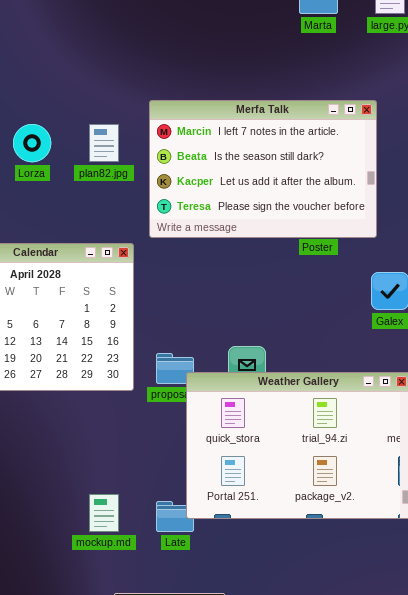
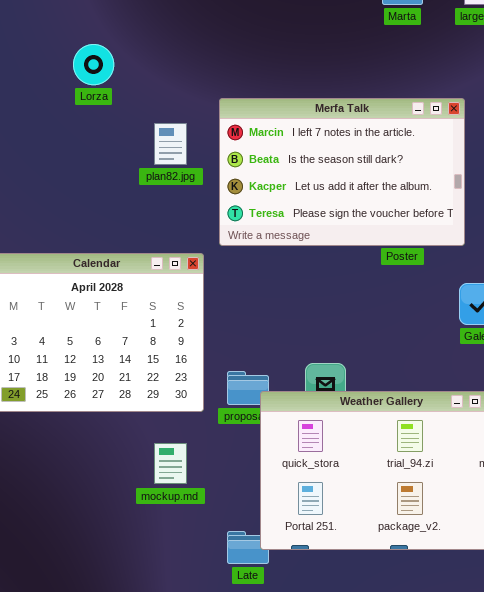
Lorza: [13,124,51,162] -> [73,44,114,85], moved
mockup.md: [89,494,119,532] -> [154,443,187,484], moved

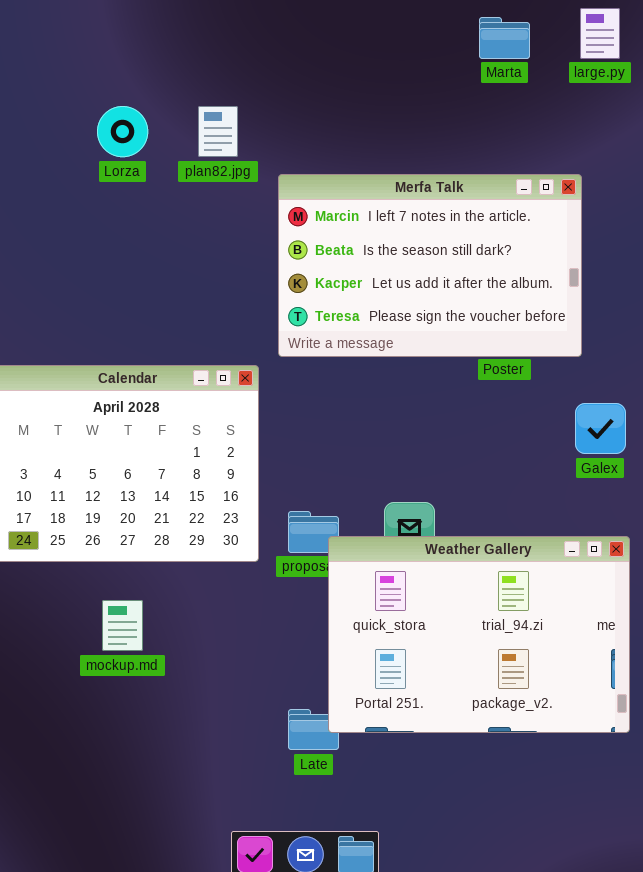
plan82.jpg: [154,123,187,165] -> [198,106,238,157], moved
mockup.md: [154,443,187,484] -> [102,600,143,651], moved

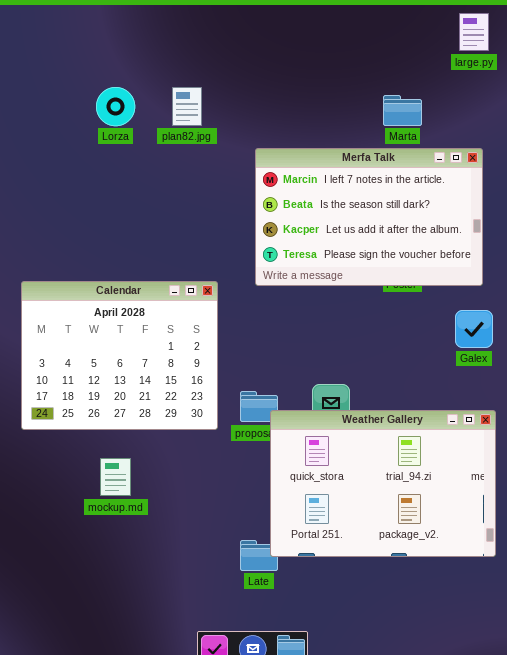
Marta: [479,17,530,59] -> [383,95,422,126], moved
Merfa Talk: [278,174,582,357] -> [255,148,483,286], moved

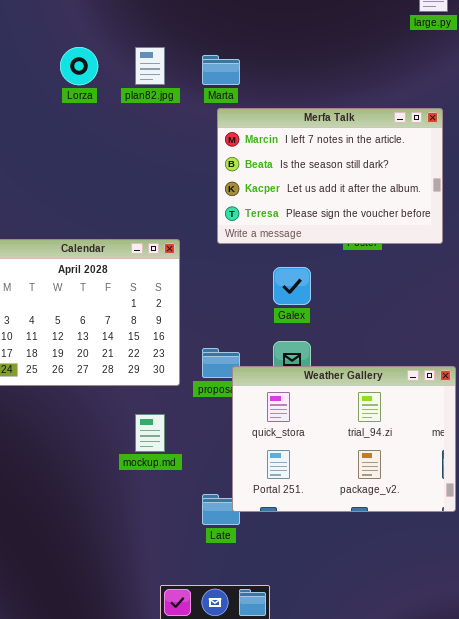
Marta: [383,95,422,126] -> [202,55,240,85], moved
Galex: [455,310,493,348] -> [273,267,311,305], moved
mockup.md: [100,458,131,496] -> [135,414,165,452], moved

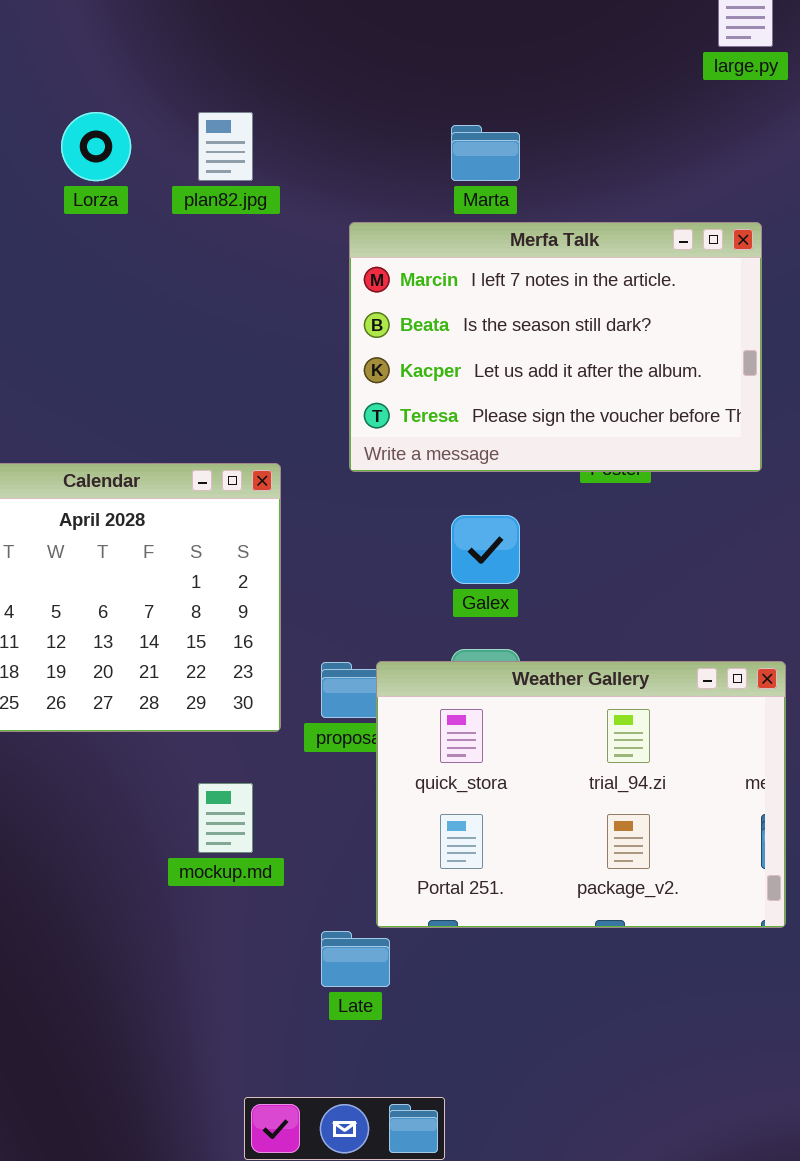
Marta: [202,55,240,85] -> [451,125,520,181], moved
Weather Gallery: [232,366,456,512] -> [376,661,786,928], moved

